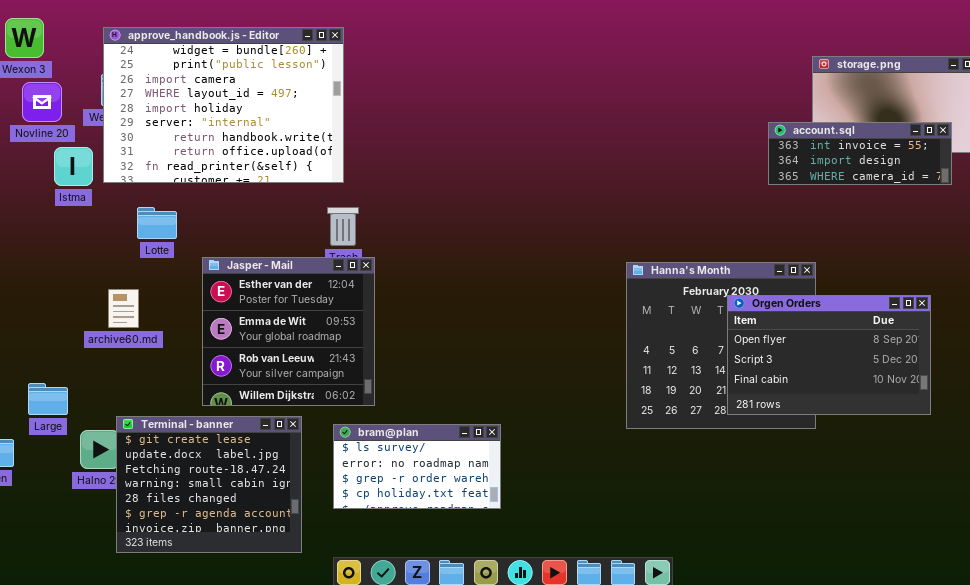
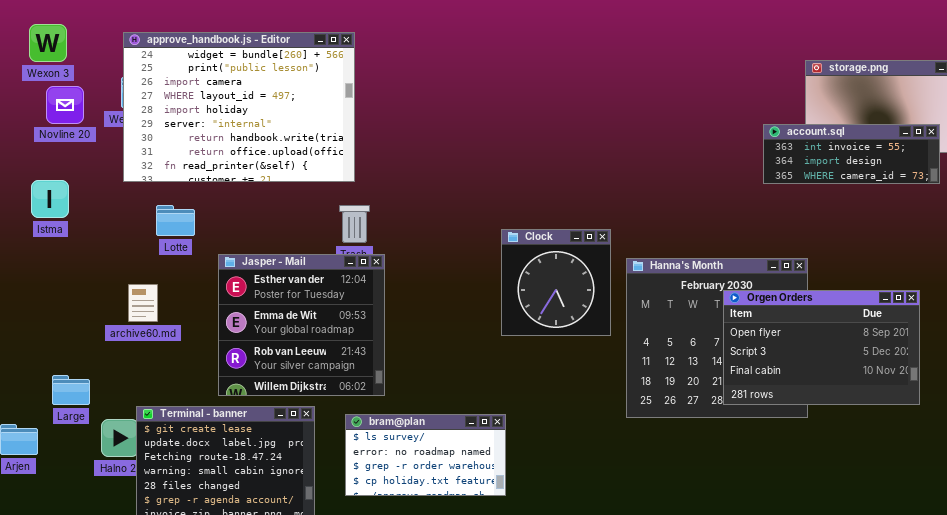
Istma: [54,147,93,186] -> [31,180,69,218], moved
Clock: none -> [501,229,611,336], opened

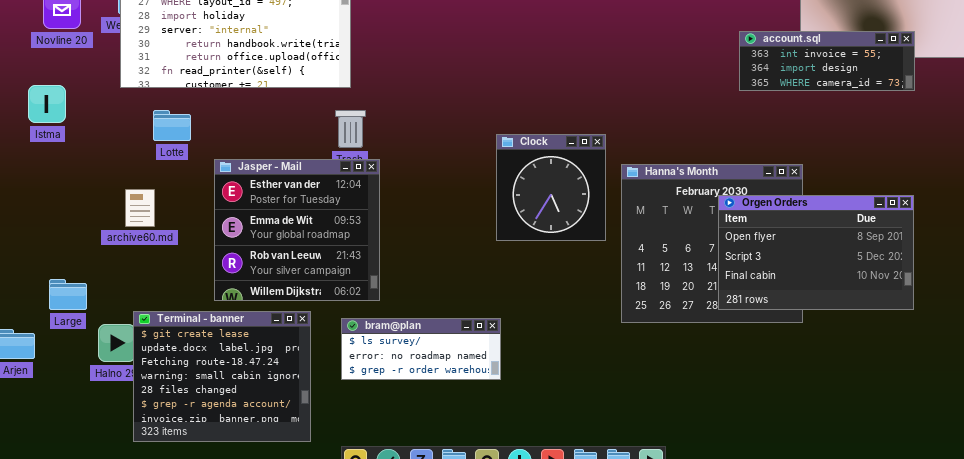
account.sql: [763,124,940,184] -> [739,31,915,91], moved
bram@plan: [345,414,506,496] -> [341,318,501,380], resized

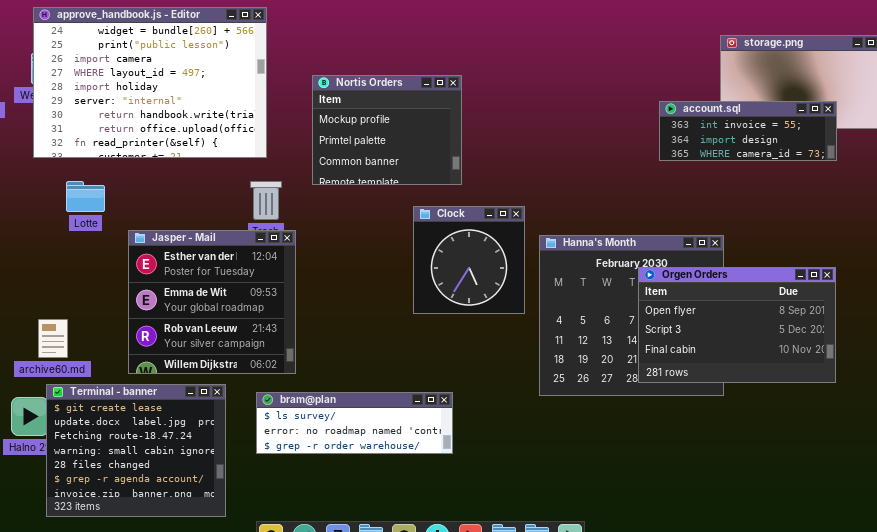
Nortis Orders: none -> [312,75,462,185], opened
archive60.md: [125,189,155,227] -> [38,319,68,358], moved
bram@plan: [341,318,501,380] -> [256,392,453,454], resized

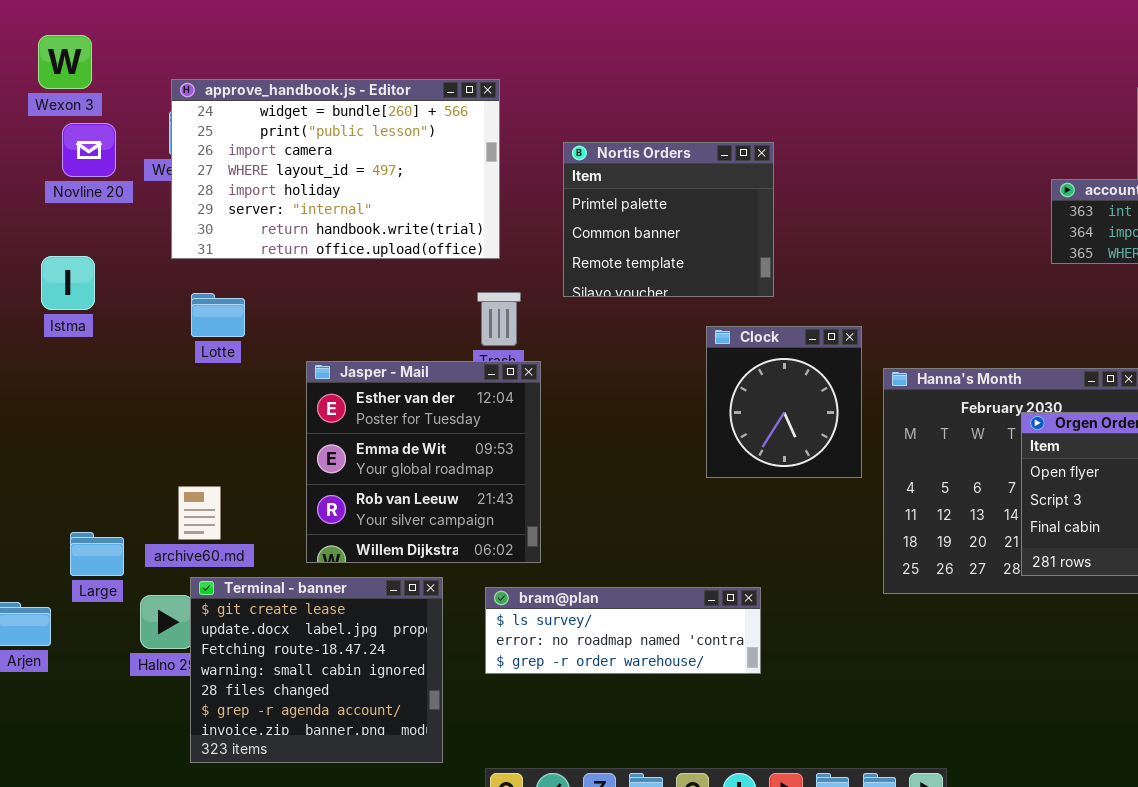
approve_handbook.js - Editor: [33,7,267,158] -> [171,79,500,259], resized
Nortis Orders: [312,75,462,185] -> [563,142,774,297], scrolled down 1 row
Lotte: [66,181,105,212] -> [191,293,245,337], moved

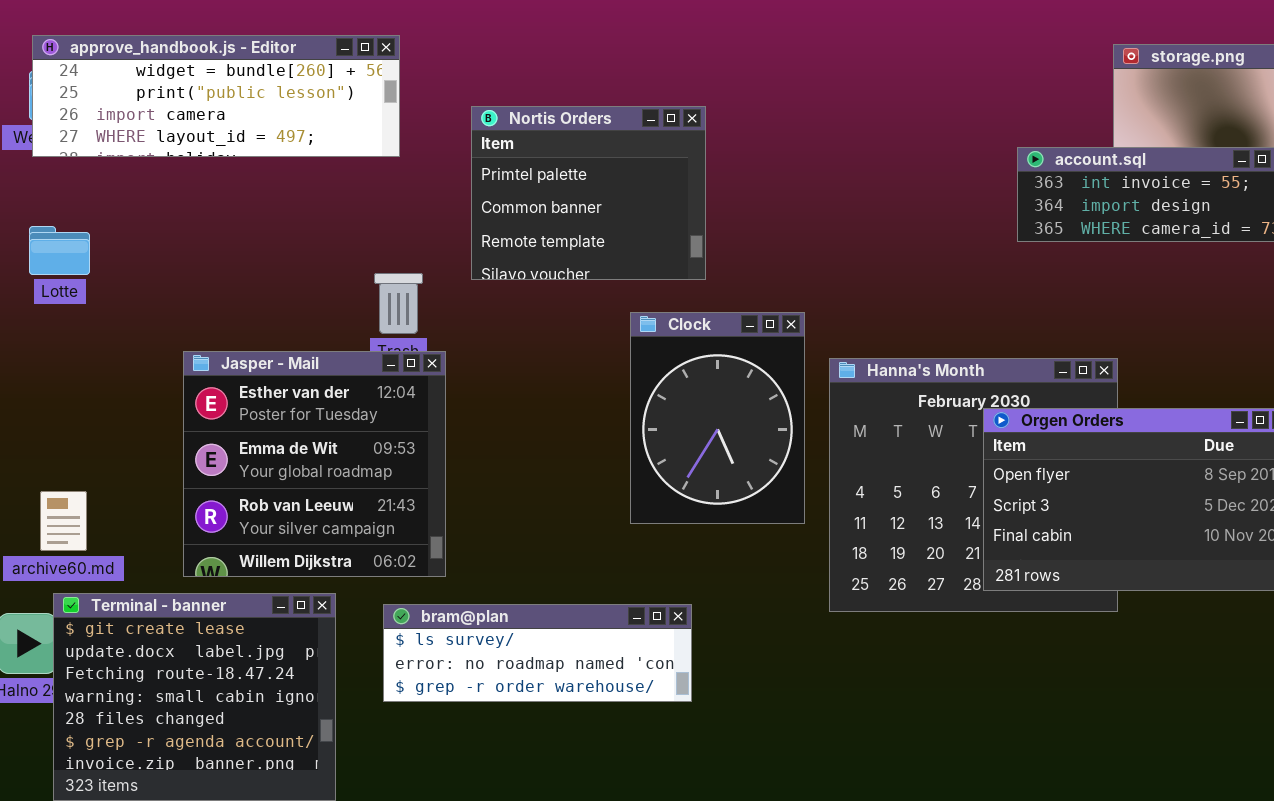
approve_handbook.js - Editor: [171,79,500,259] -> [32,35,400,157], resized
Lotte: [191,293,245,337] -> [29,226,90,275], moved
Clock: [706,326,862,478] -> [630,312,805,524], resized

